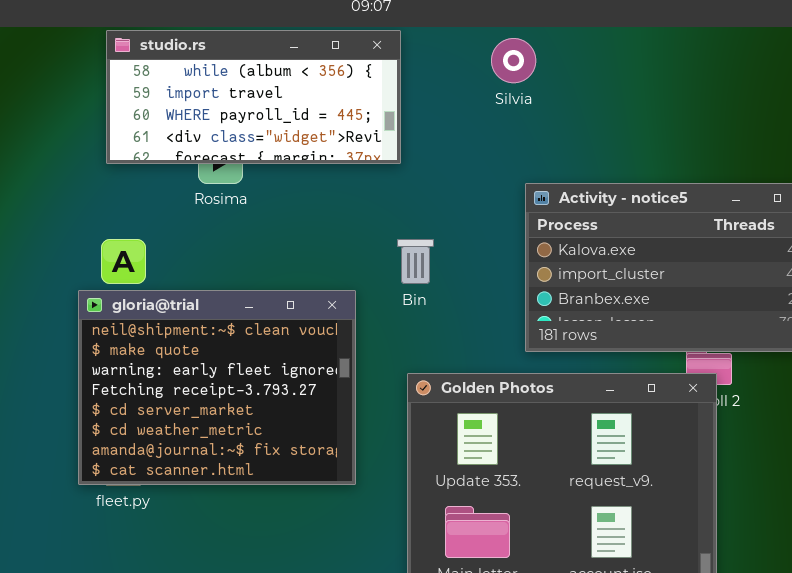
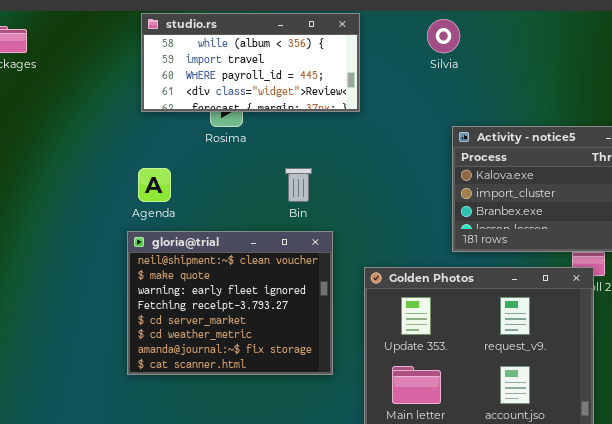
Bin: [397,239,434,284] -> [285,168,312,202], moved
gloria@trial: [78,290,356,485] -> [127,231,333,375], moved

